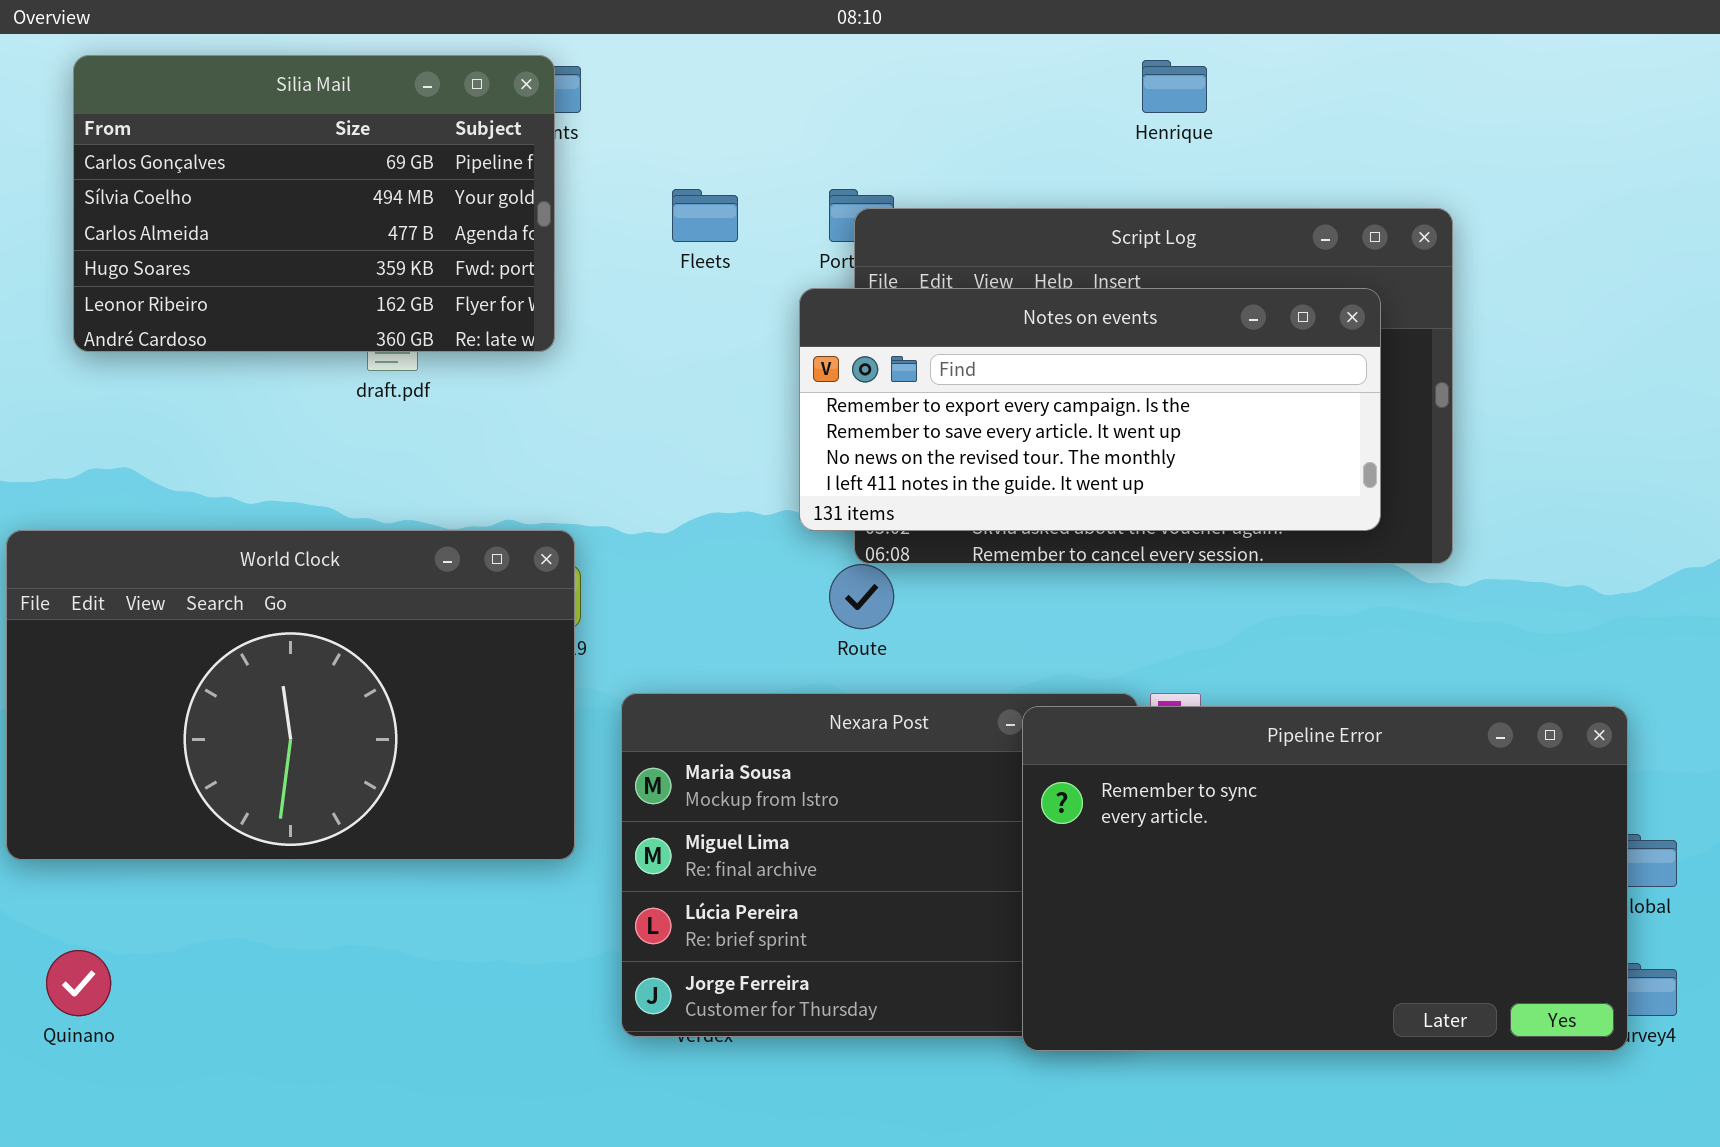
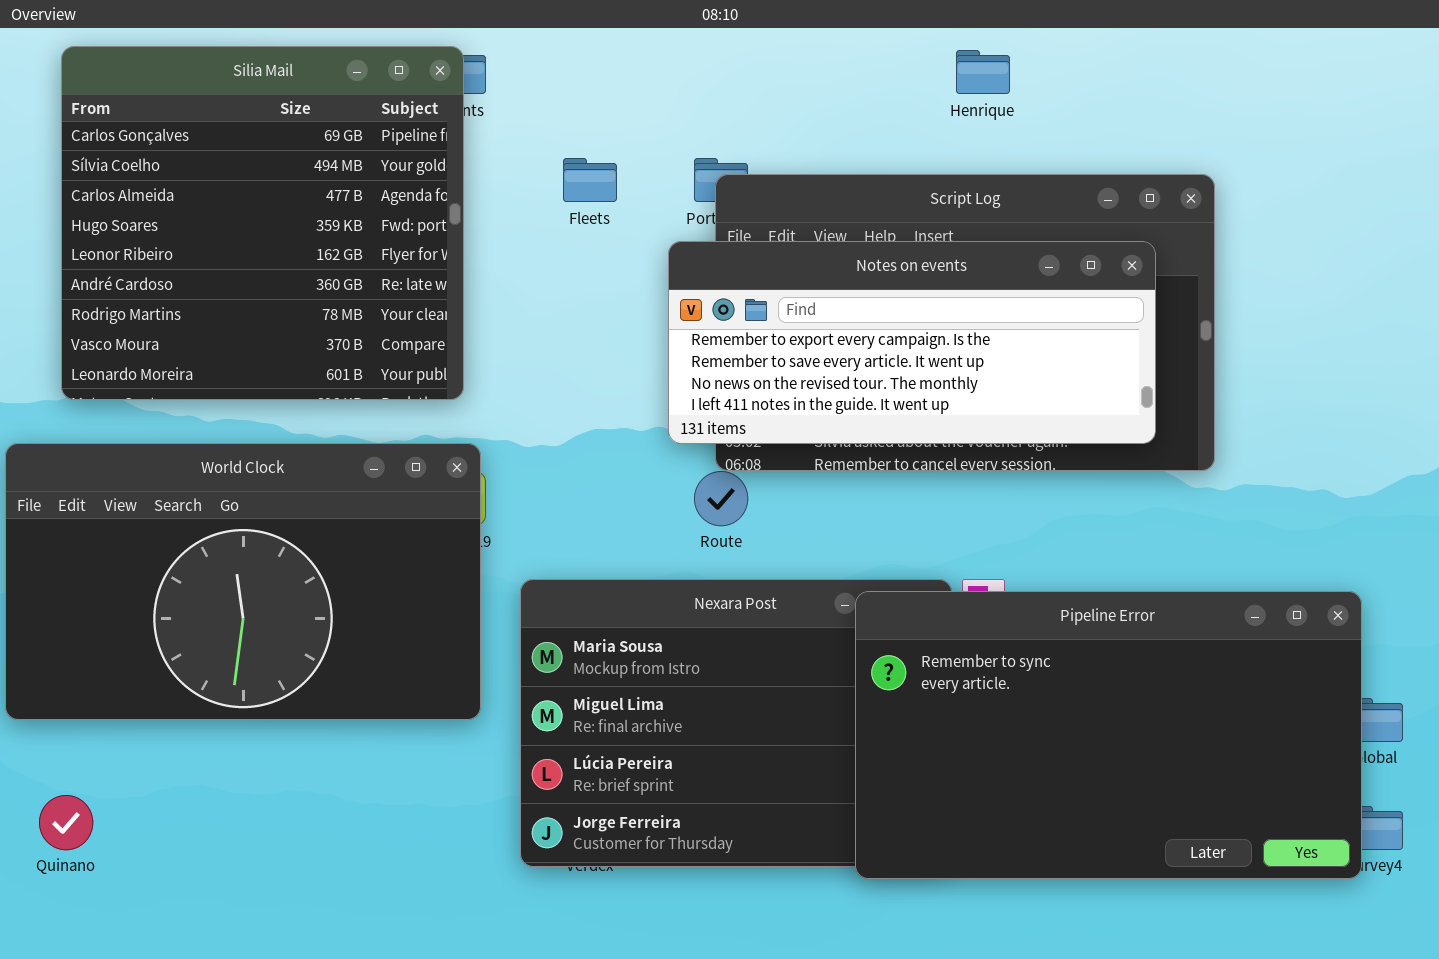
Silia Mail: [73,55,555,352] -> [61,46,464,400], resized

